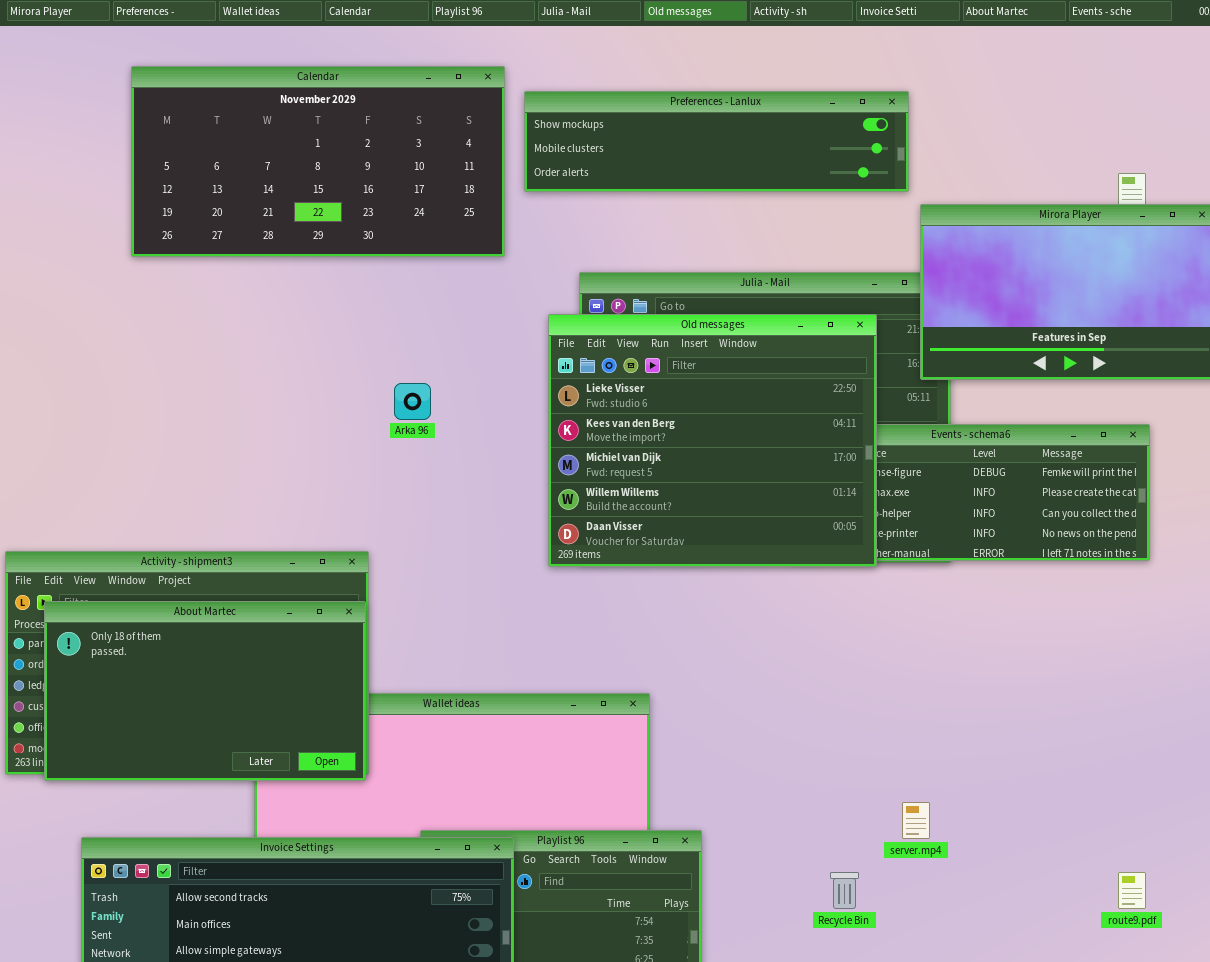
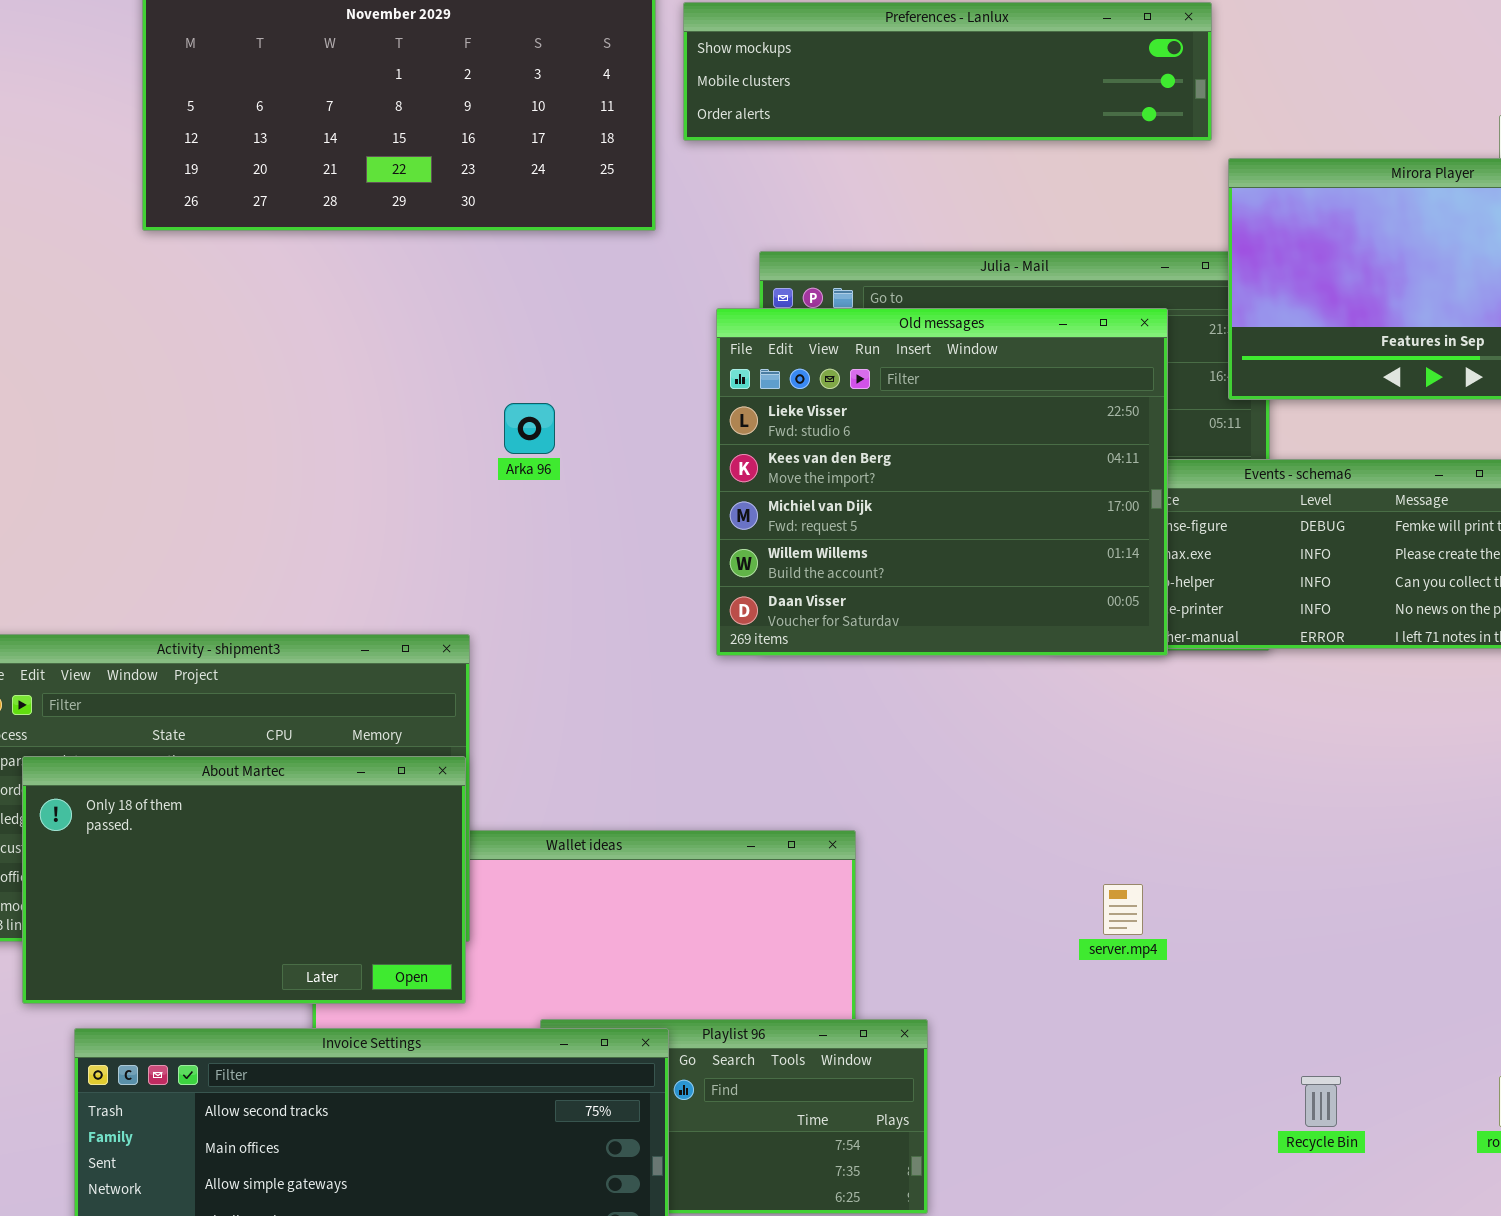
About Martec: [44,601,366,781] -> [22,756,466,1004], moved
server.mp4: [902,802,930,839] -> [1103,884,1143,935], moved
Recycle Bin: [830,872,859,909] -> [1301,1076,1341,1127], moved

